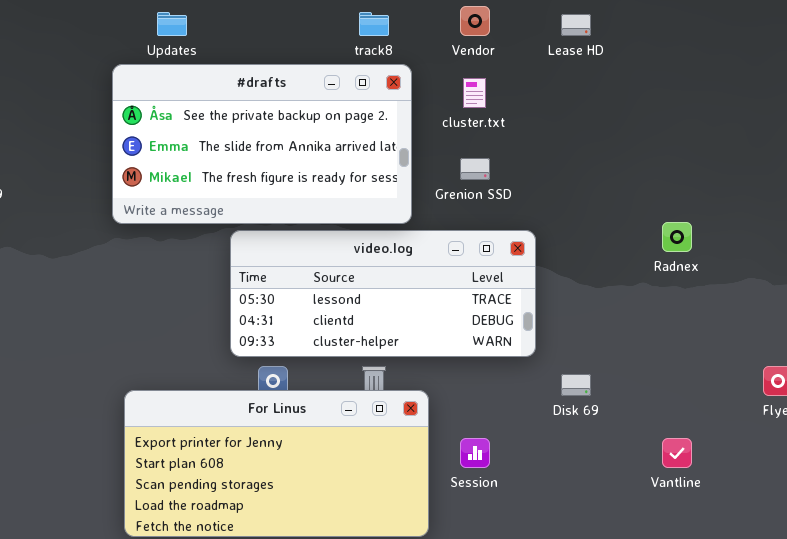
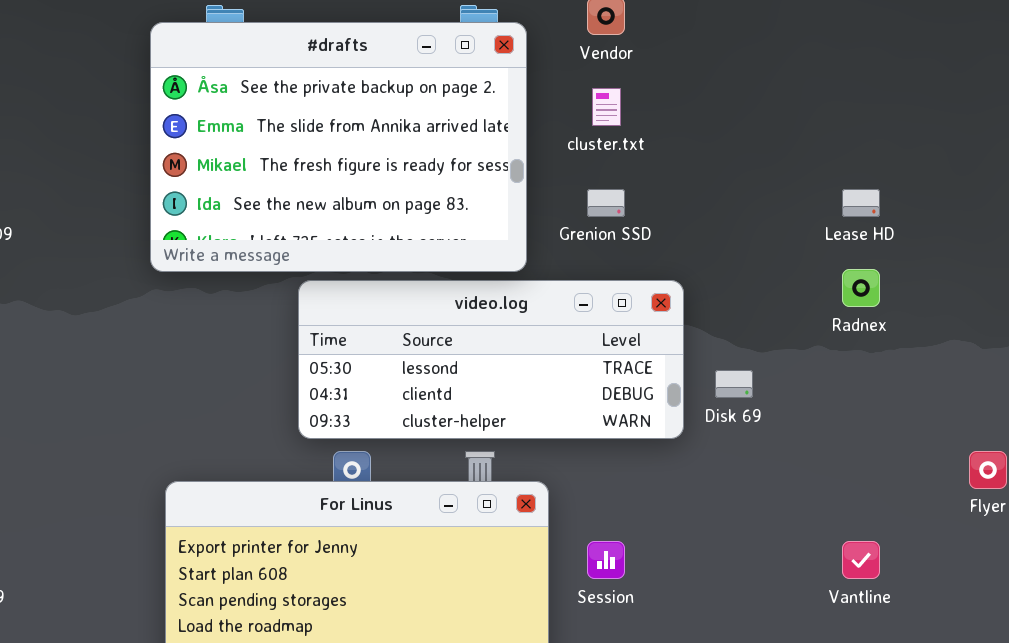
Lease HD: [561,14,591,36] -> [842,189,880,217], moved
#drafts: [112,64,412,224] -> [150,22,527,272], resized
Disk 69: [561,374,591,396] -> [715,370,753,398], moved

